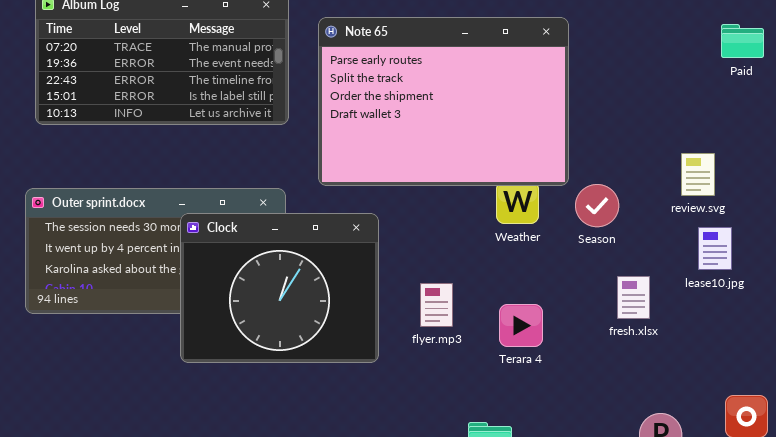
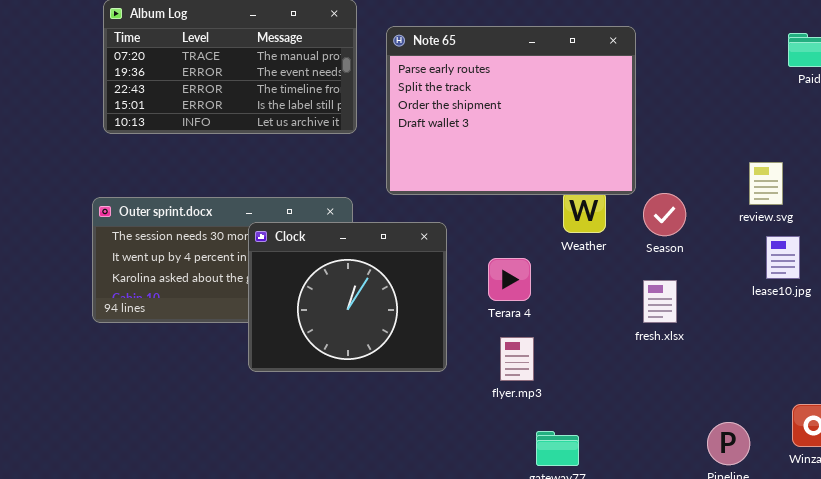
fresh.xlsx: [617,276,650,319] -> [643,280,677,323], moved
flyer.mp3: [420,283,453,327] -> [500,337,534,381], moved
Terara 4: [499,304,543,347] -> [488,258,531,301], moved

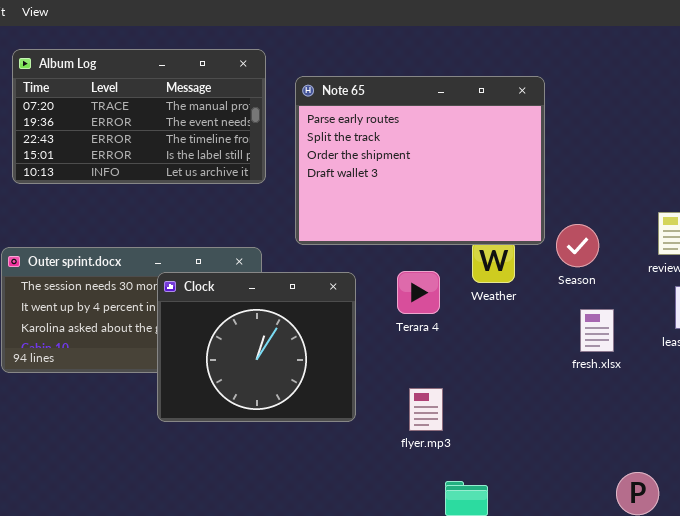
Season: [643,193,686,236] -> [556,224,599,267], moved
Terara 4: [488,258,531,301] -> [397,271,440,314], moved
fresh.xlsx: [643,280,677,323] -> [580,309,614,352], moved

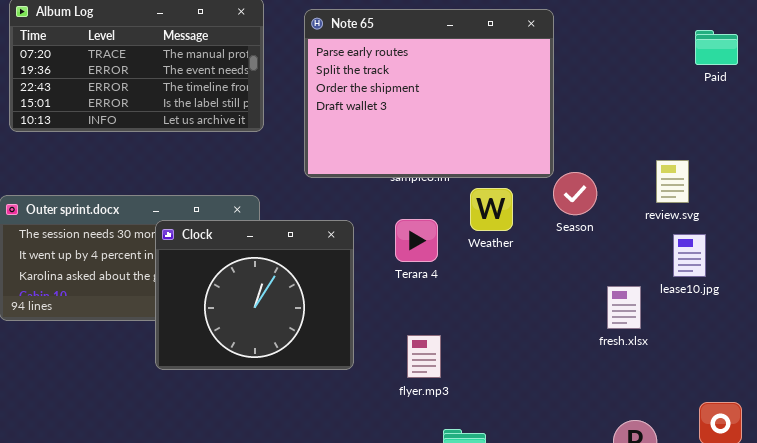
Note 65: [295,76,545,245] -> [304,9,554,178], moved
fresh.xlsx: [580,309,614,352] -> [607,286,641,329], moved

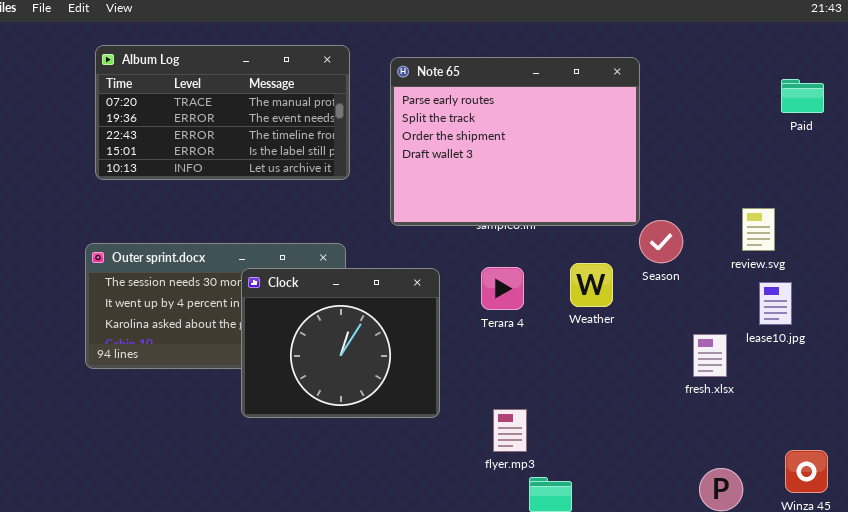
Weather: [470,188,513,231] -> [570,263,613,307], moved
flyer.mp3: [407,335,441,378] -> [493,409,527,452], moved

